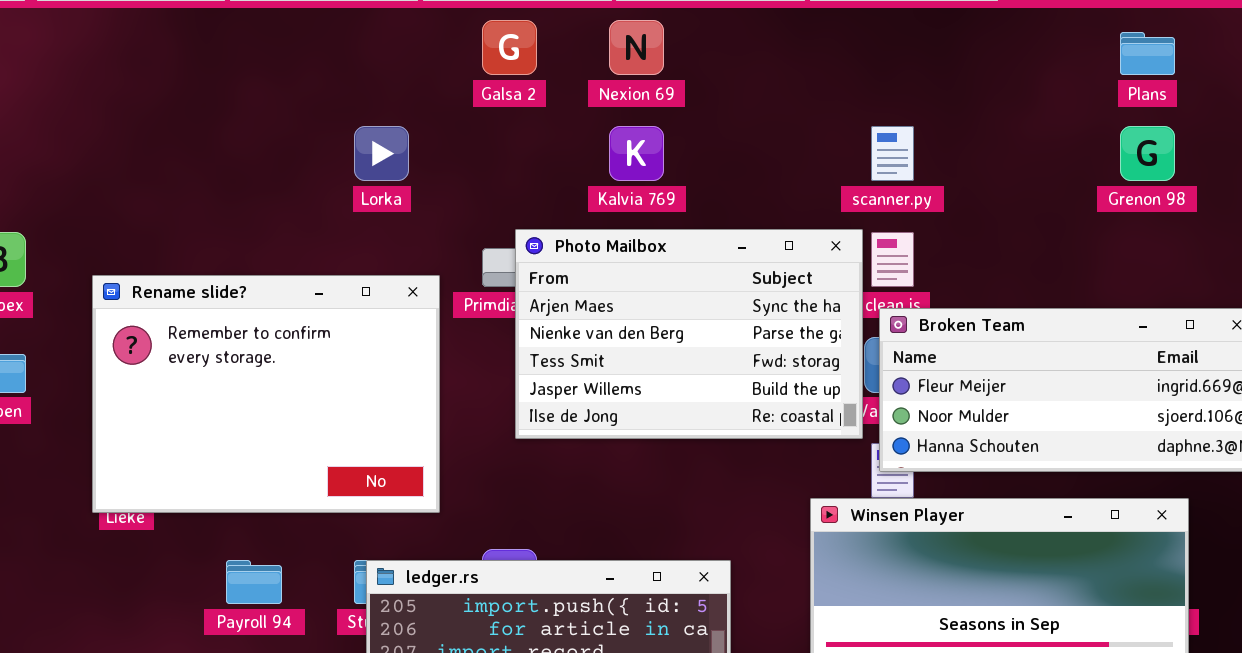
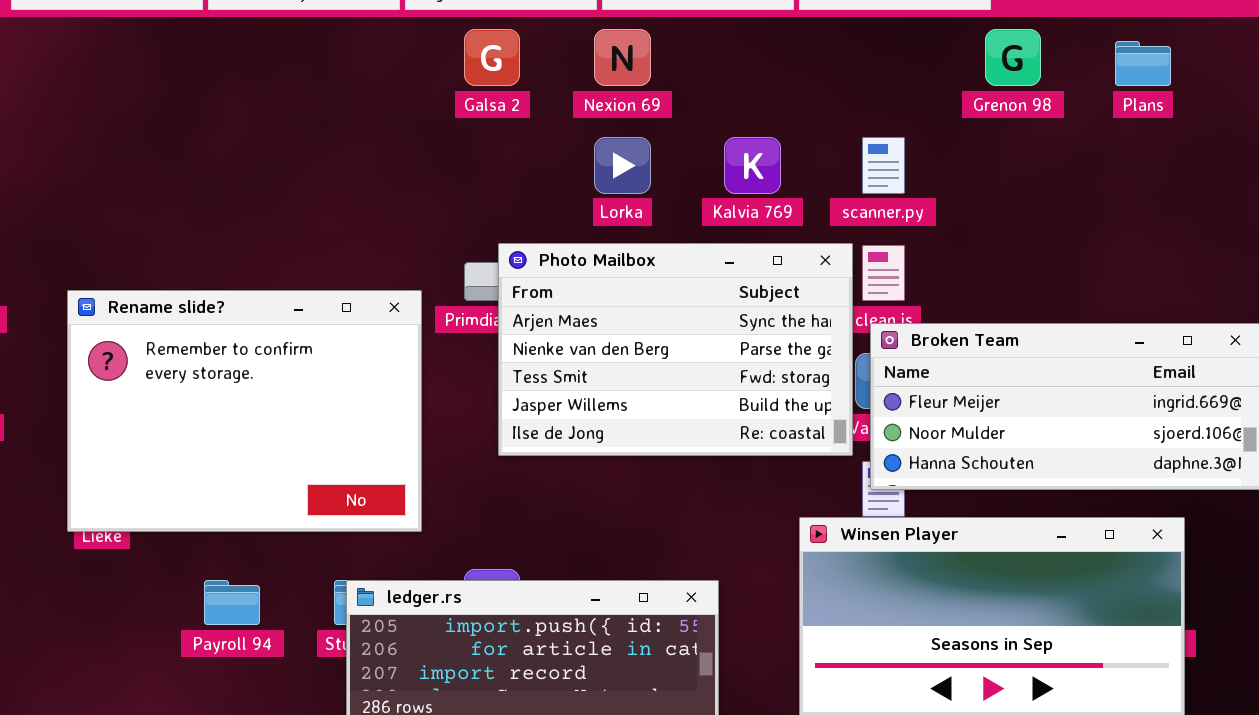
Lorka: [354,126,409,181] -> [594,137,651,194], moved
Kalvia 769: [609,126,664,181] -> [724,137,781,194], moved
Grenon 98: [1120,126,1175,181] -> [985,29,1041,86], moved

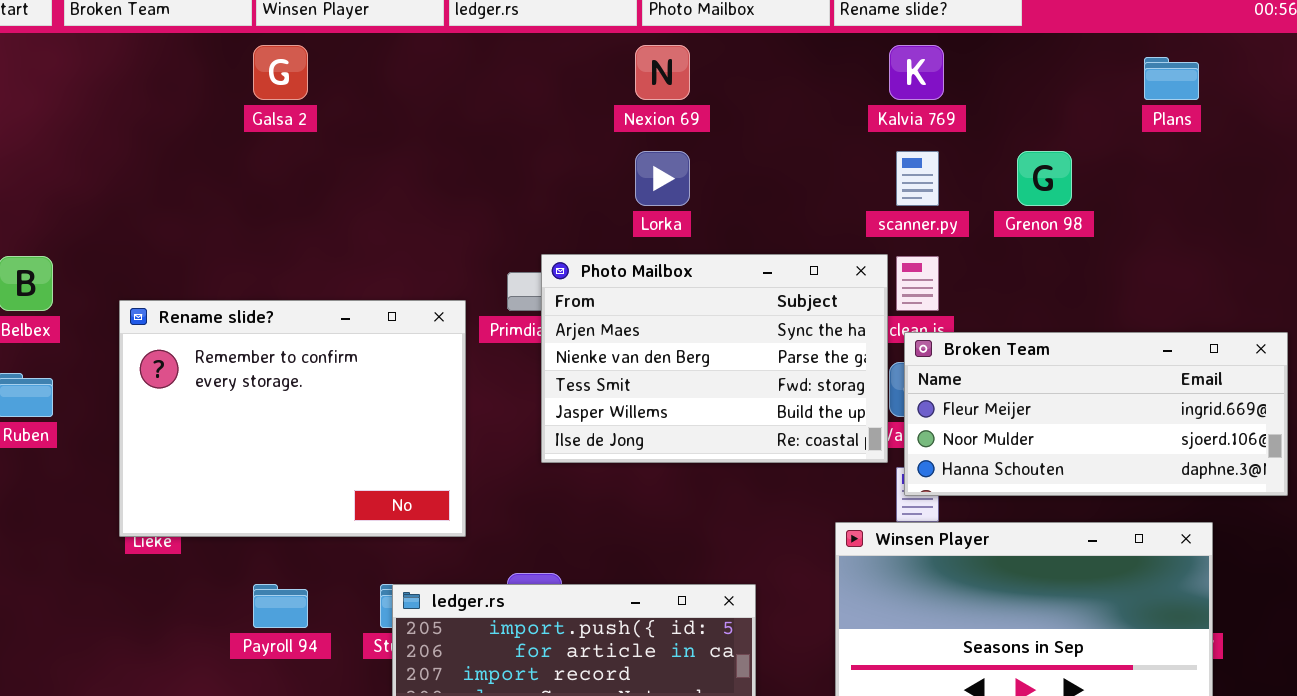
Galsa 2: [464,29,520,86] -> [253,45,308,100], moved
Grenon 98: [985,29,1041,86] -> [1017,151,1072,206], moved
Kalvia 769: [724,137,781,194] -> [889,45,944,100], moved

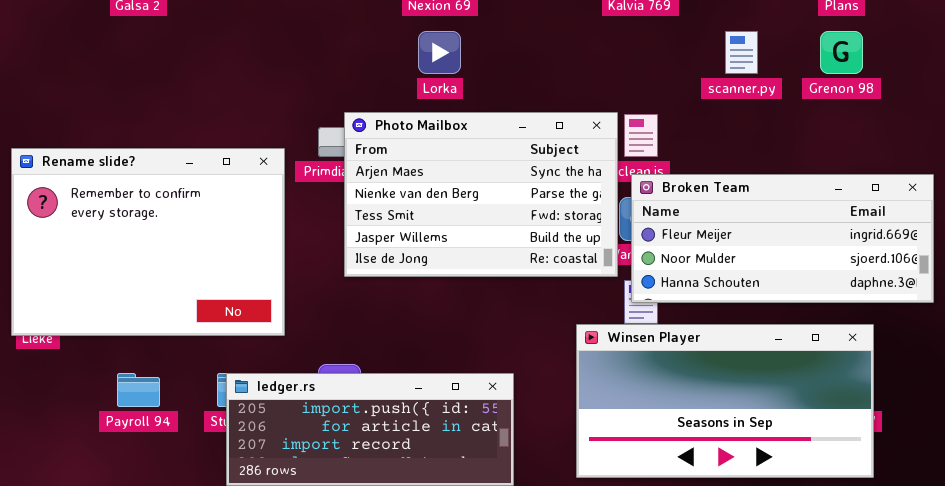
scanner.py: [896,151,939,206] -> [725,31,758,74], moved
Grenon 98: [1017,151,1072,206] -> [820,31,863,74], moved

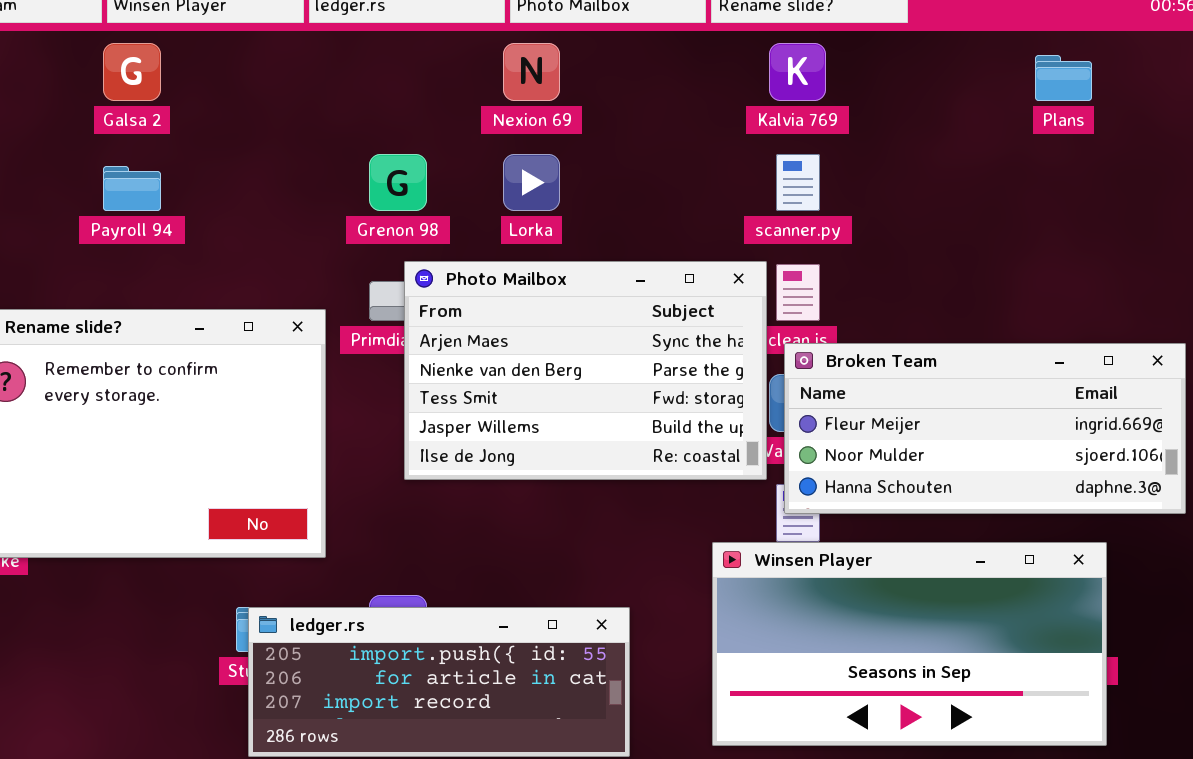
scanner.py: [725,31,758,74] -> [776,154,820,211], moved
Grenon 98: [820,31,863,74] -> [369,154,427,211], moved
Payroll 94: [117,373,160,407] -> [103,166,161,211], moved

